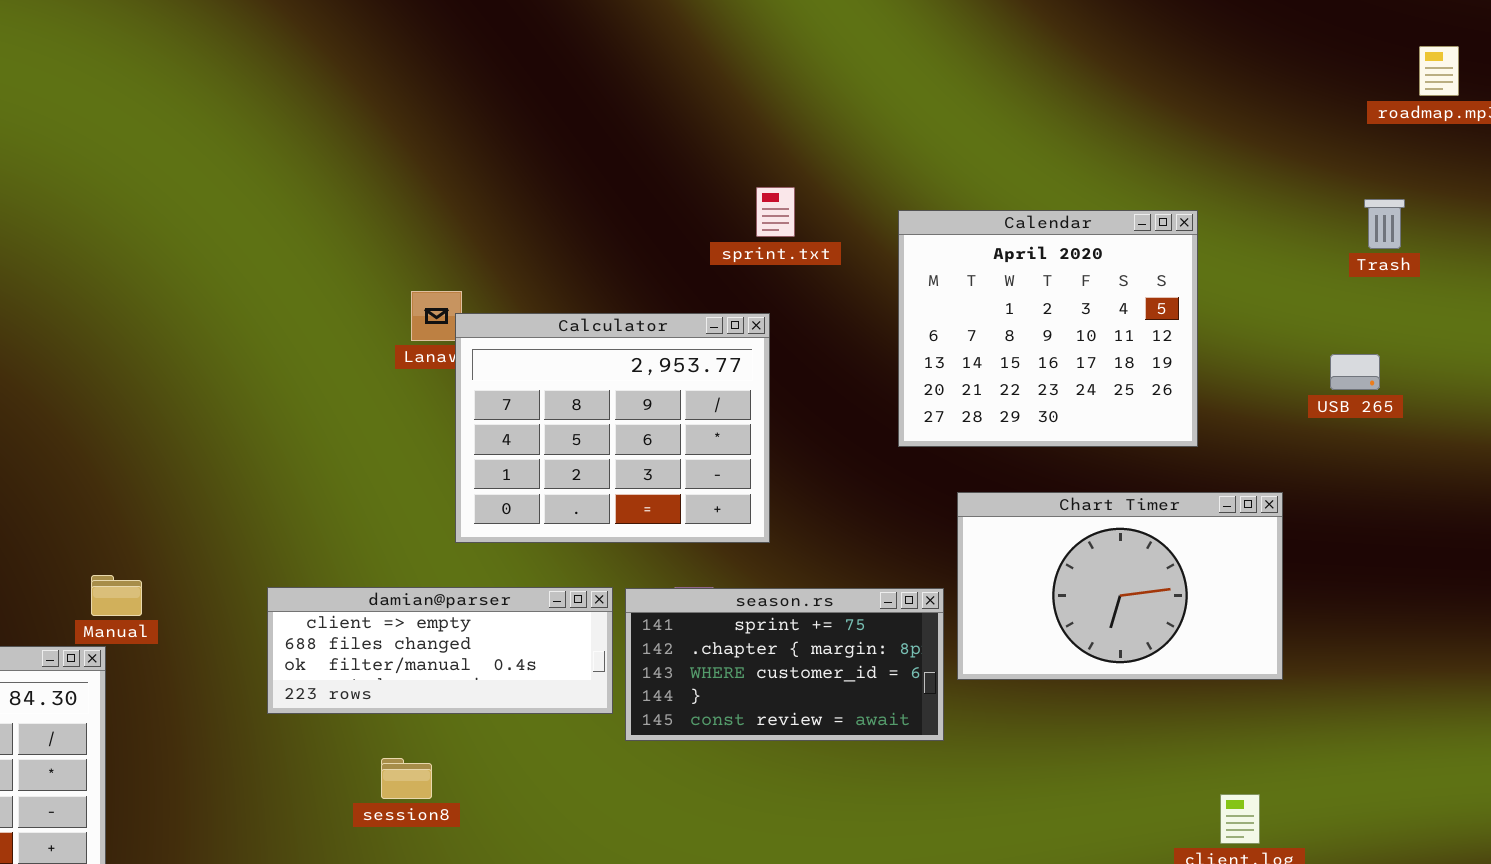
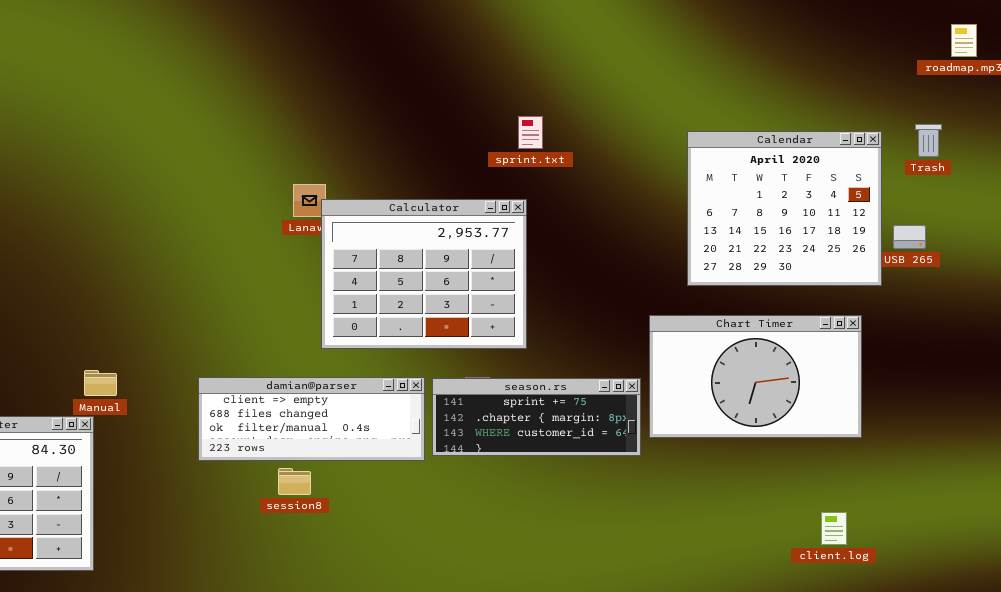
Calendar: [898,210,1198,447] -> [687,131,882,286], moved
season.rs: [625,588,944,741] -> [432,378,641,456], resized
session8: [381,758,432,799] -> [278,468,311,495], moved

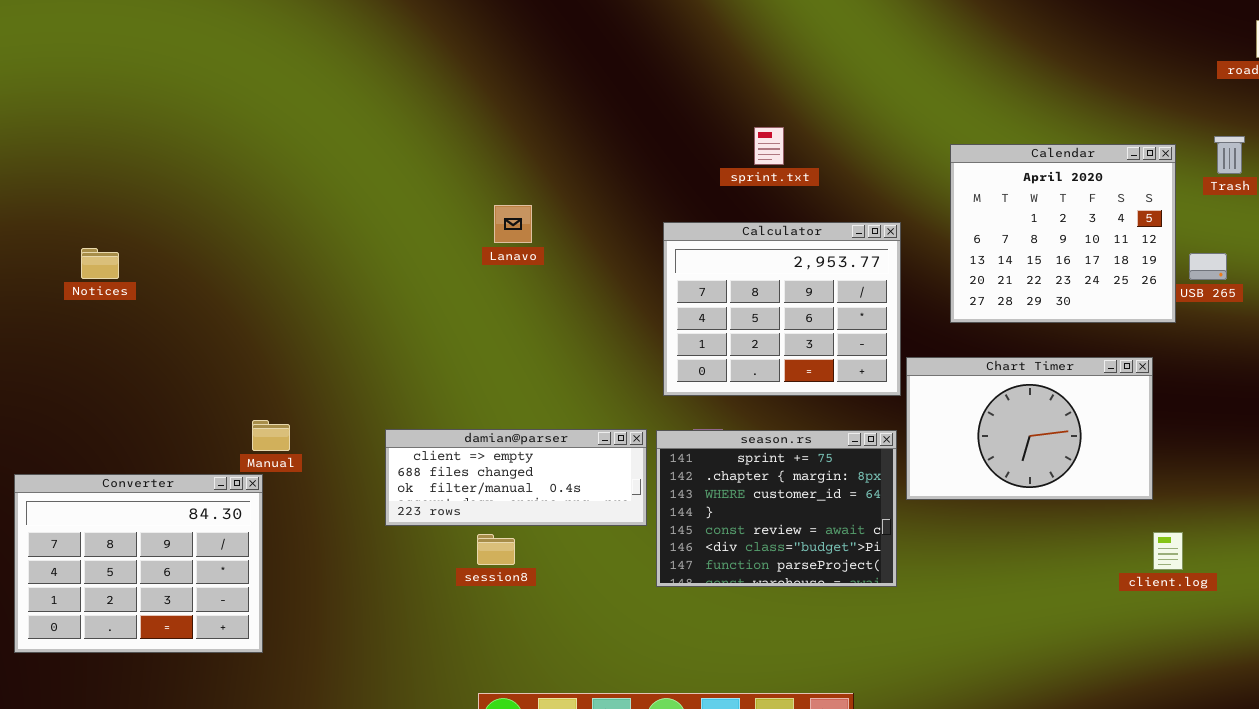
Calculator: [321,199,527,349] -> [663,222,901,396], moved
season.rs: [432,378,641,456] -> [656,430,897,587], resized
client.log: [821,512,847,545] -> [1153,532,1183,570], moved

